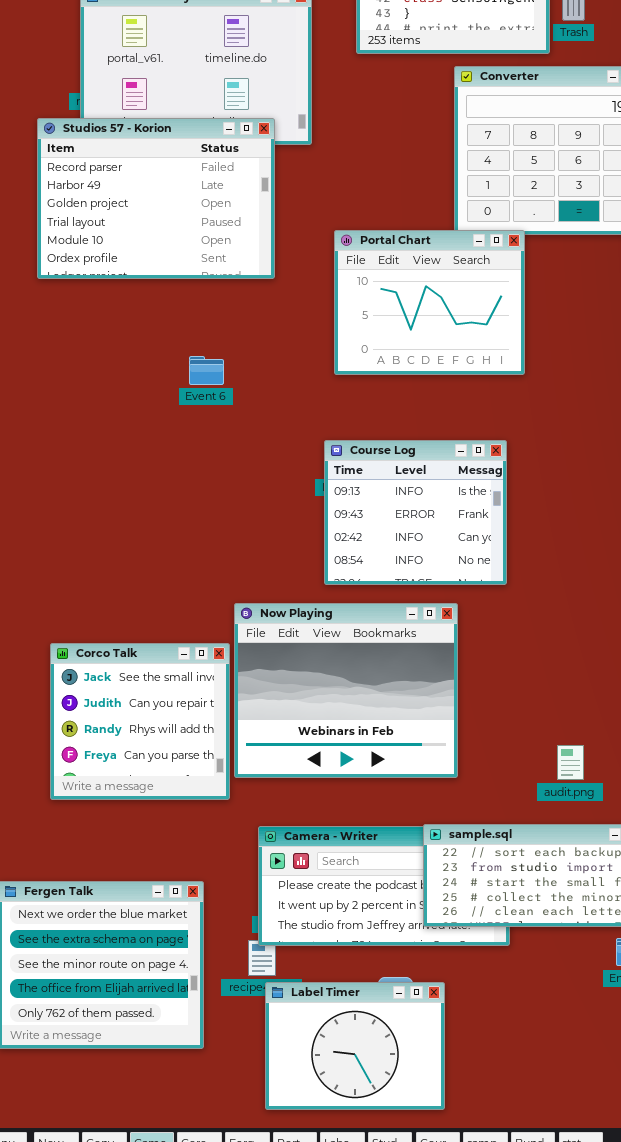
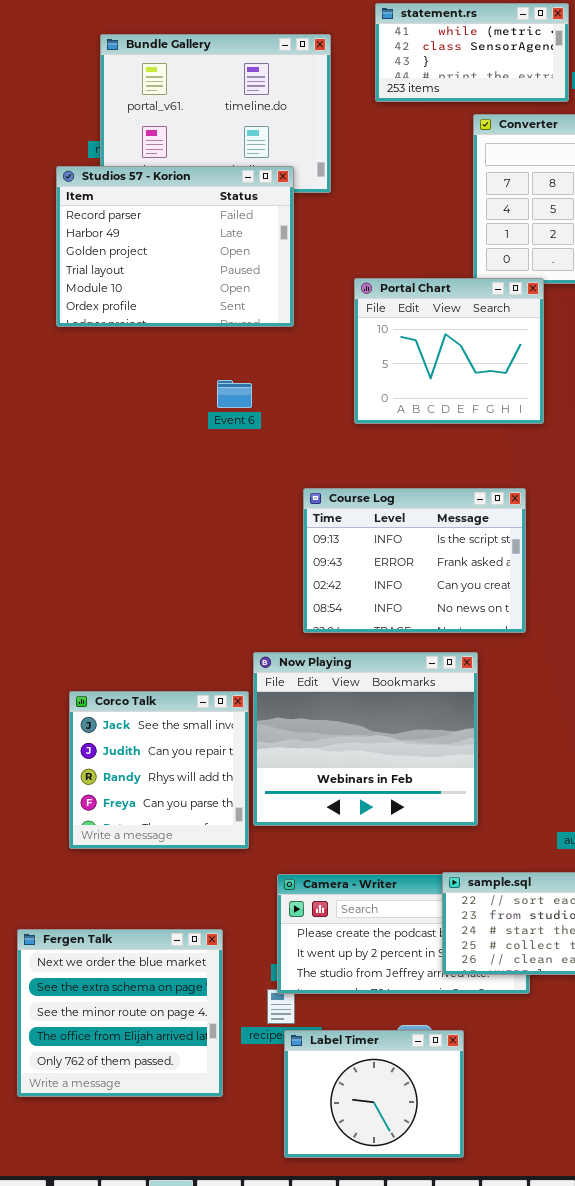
Event 6: [189,356,224,385] -> [217,380,252,408], moved
Course Log: [324,440,507,585] -> [303,488,526,633], resized

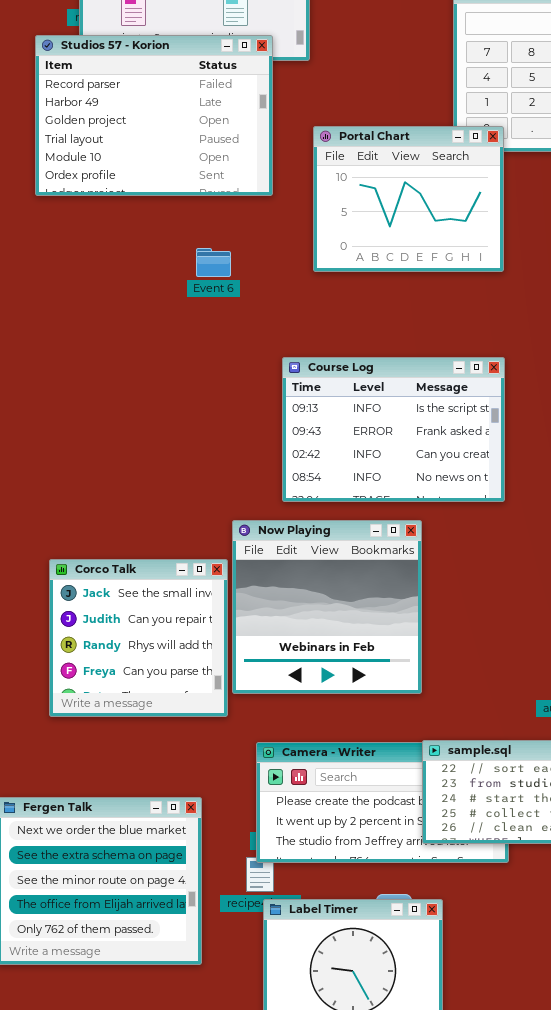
Portal Chart: [354,278,544,424] -> [313,126,504,272], moved
Now Playing: [253,652,478,826] -> [232,520,422,694], resized

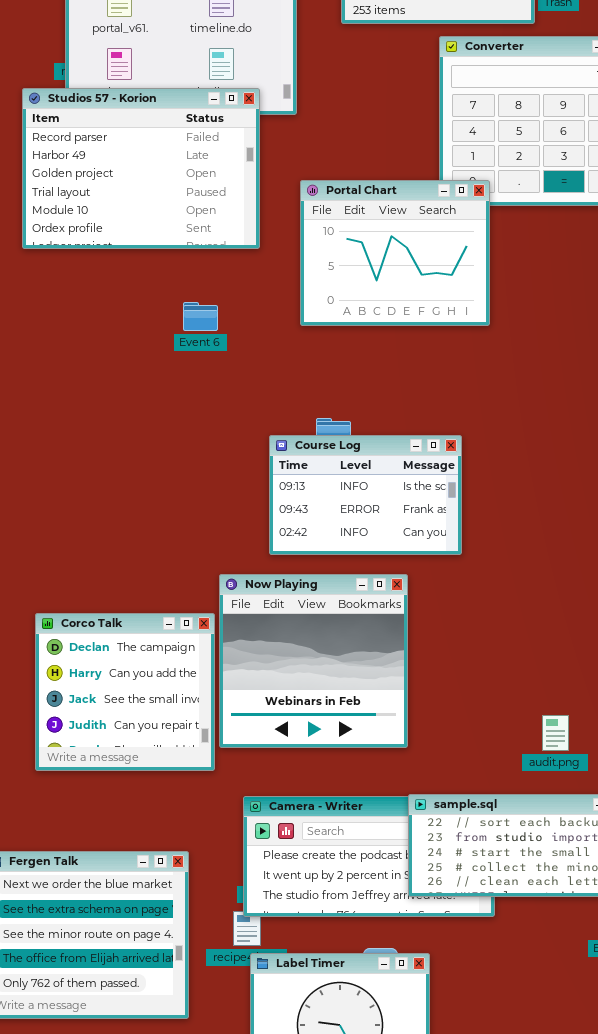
Course Log: [282,357,505,502] -> [269,435,462,555], resized
Corco Talk: [49,559,228,717] -> [35,613,215,771], scrolled up 2 rows

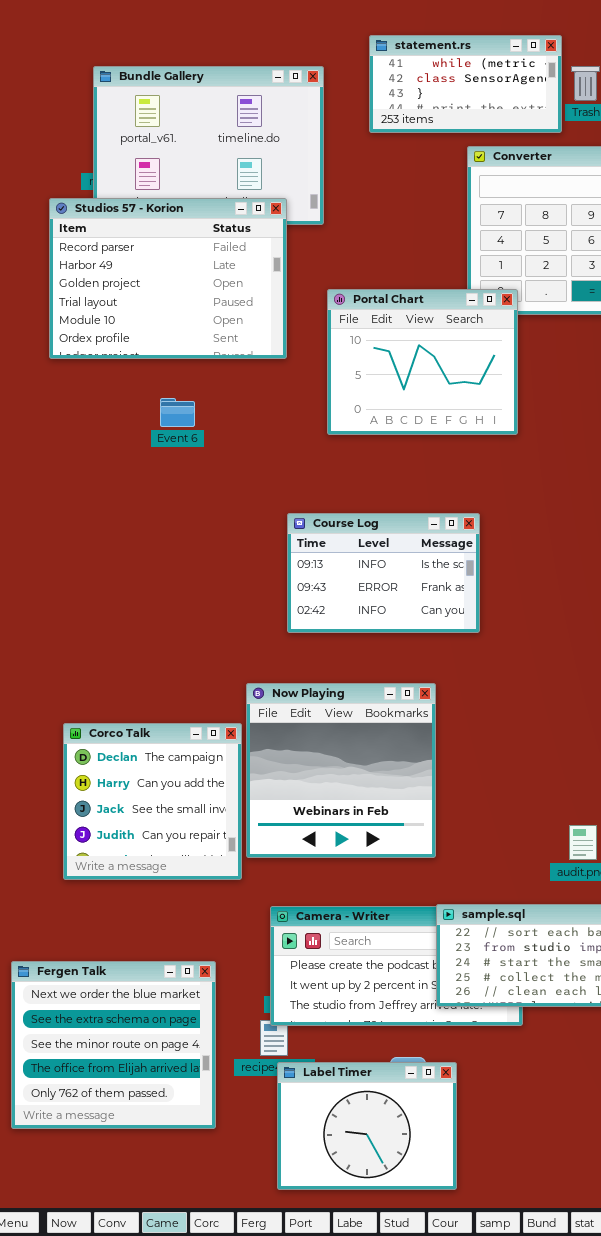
Event 6: [183,302,218,331] -> [160,398,195,427], moved
Course Log: [269,435,462,555] -> [287,513,480,633], moved

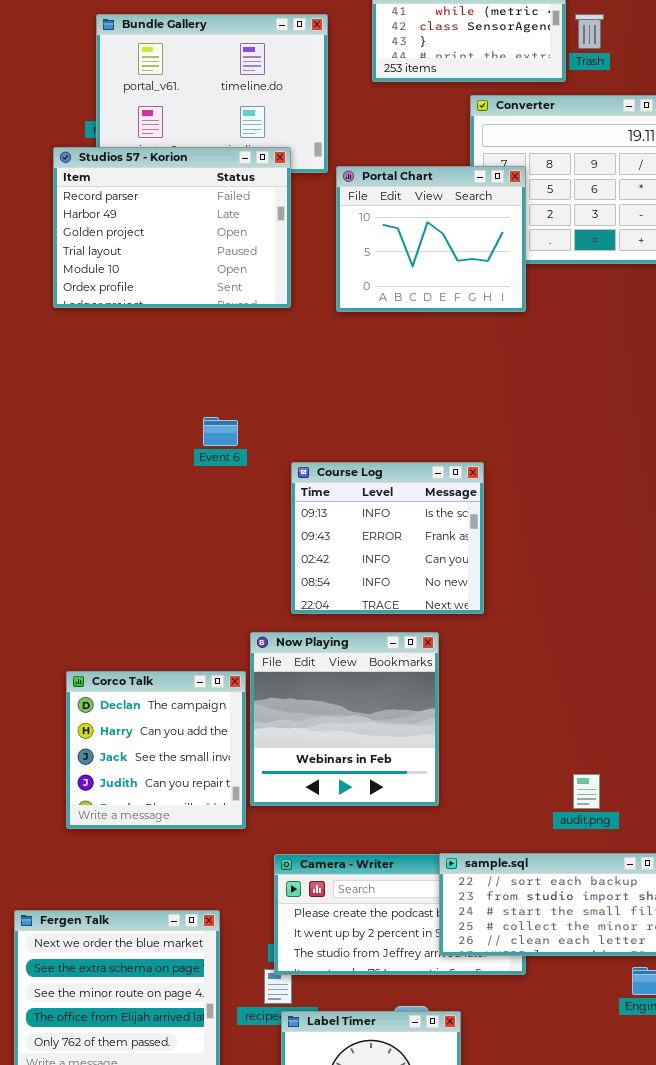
Portal Chart: [327,289,518,435] -> [336,166,526,312], moved
Event 6: [160,398,195,427] -> [203,417,238,446], moved
Course Log: [287,513,480,633] -> [291,462,484,614], resized

